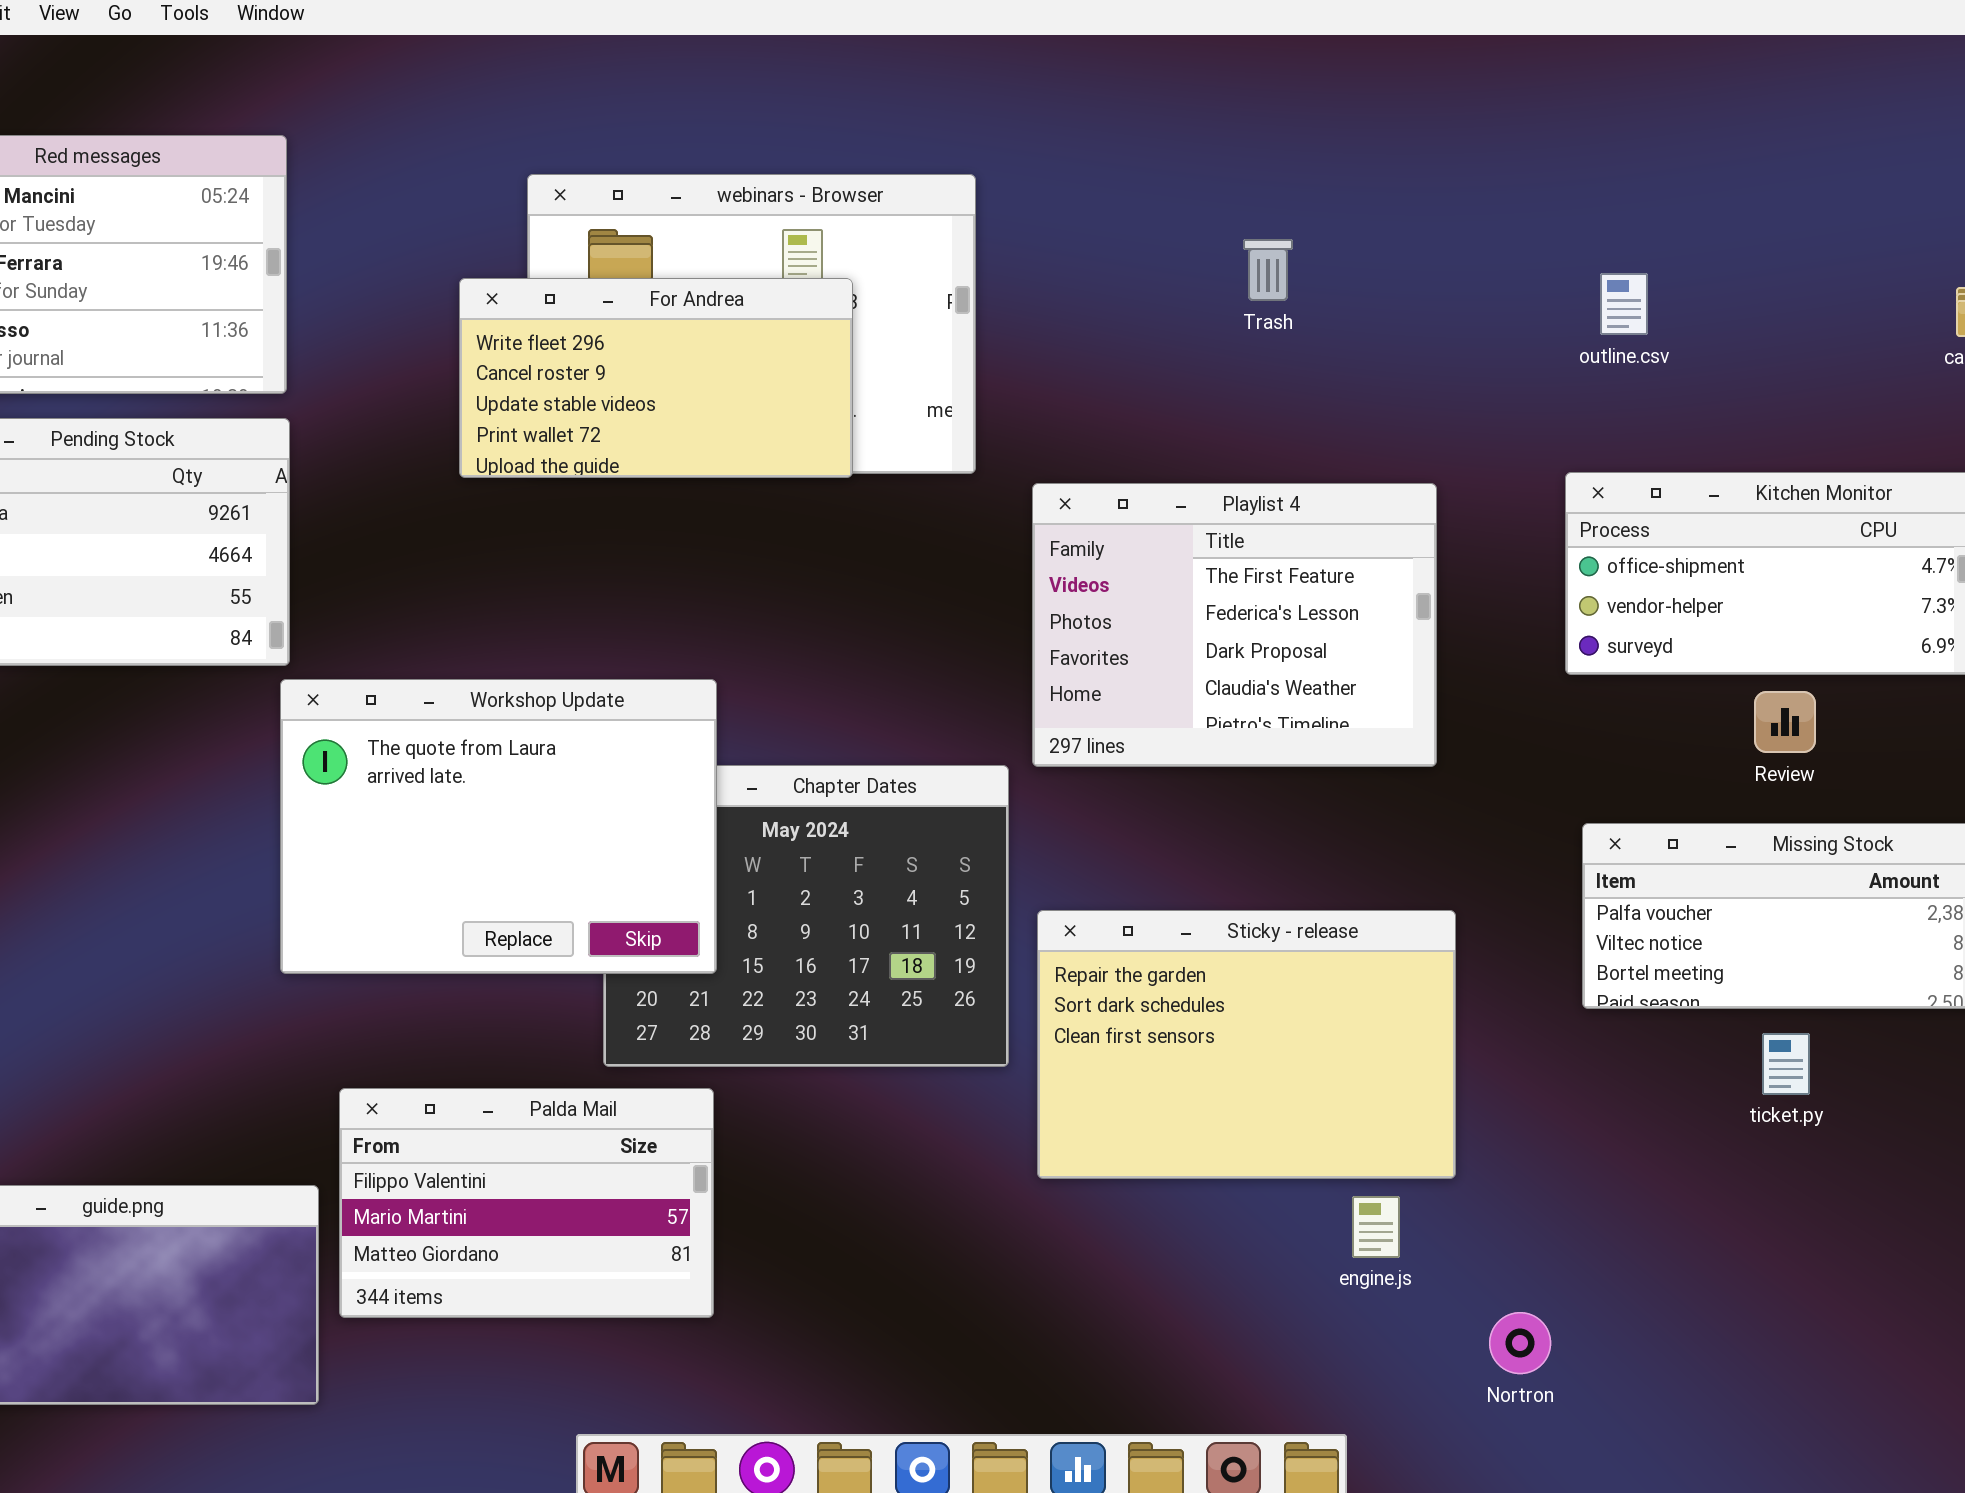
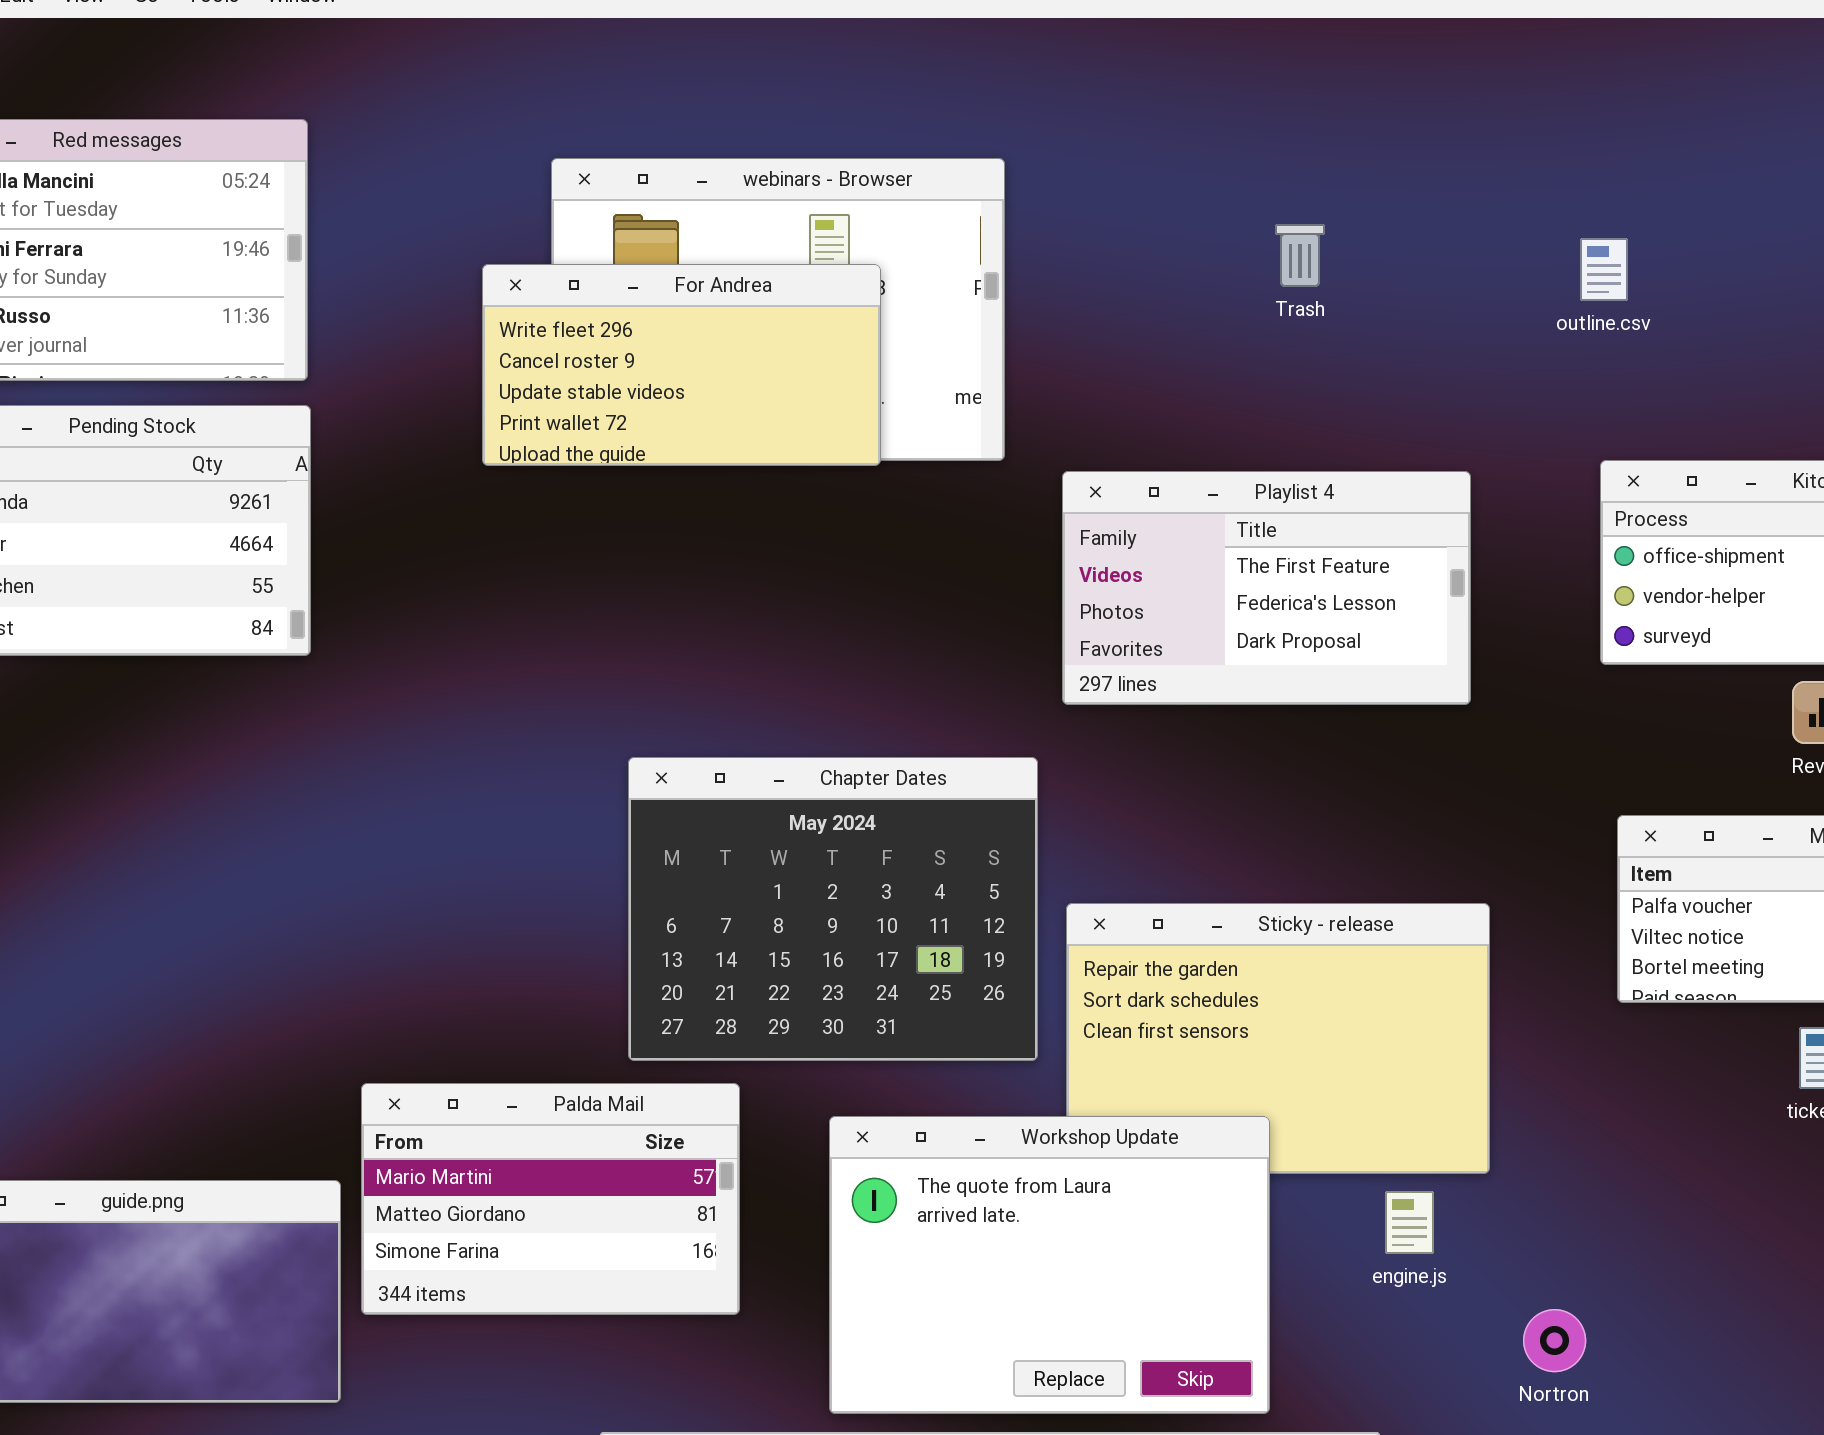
outline.csv: [1600,273,1648,335] -> [1580,238,1628,301], moved
Playlist 4: [1032,483,1437,767] -> [1062,471,1471,705], resized
Workshop Update: [280,679,717,974] -> [829,1116,1270,1414], moved
Palda Mail: [339,1088,714,1318] -> [361,1083,740,1315], scrolled down 1 row

